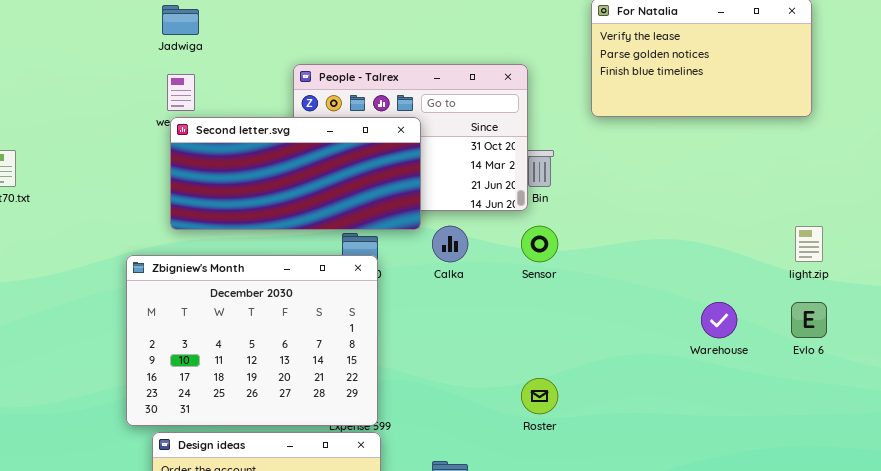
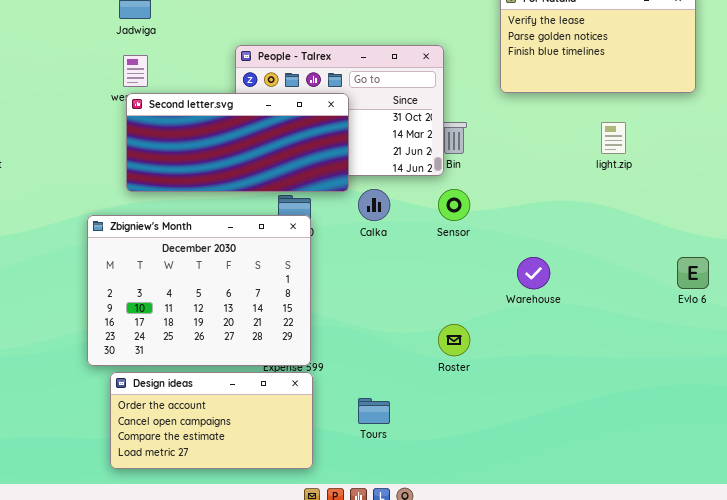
light.zip: [795,226,823,262] -> [601,122,626,154], moved
Warehouse: [701,302,737,338] -> [517,257,550,289], moved

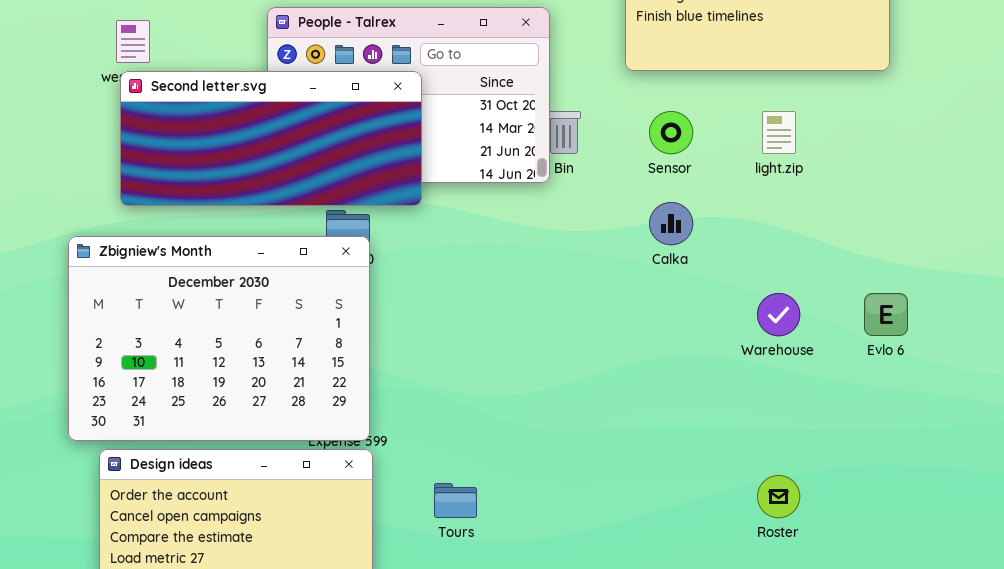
Calka: [358,189,390,221] -> [649,202,693,245], moved
Sensor: [438,189,470,221] -> [649,111,693,154], moved
Warehouse: [517,257,550,289] -> [757,293,800,336], moved
Roster: [438,324,470,356] -> [757,475,800,518], moved

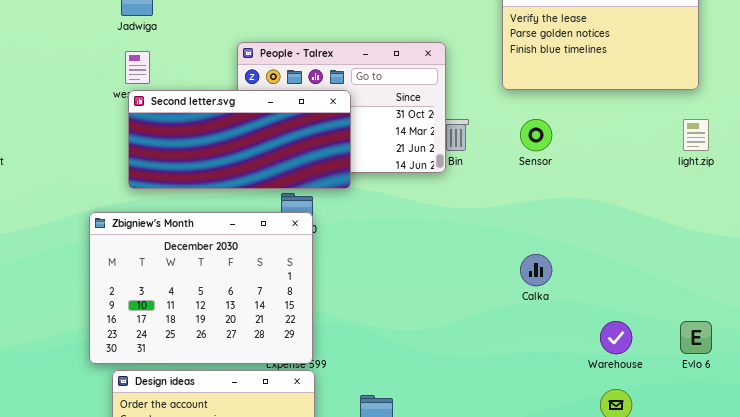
light.zip: [762,111,796,154] -> [683,119,709,151], moved
Calka: [649,202,693,245] -> [520,254,552,286], moved
Warehouse: [757,293,800,336] -> [600,321,632,354], moved
Evlo 6: [864,293,908,336] -> [680,321,712,354], moved

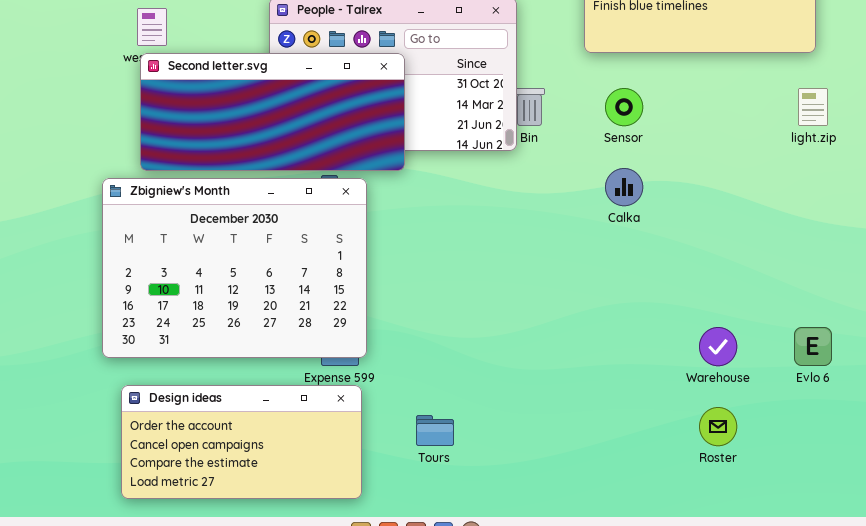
Zbigniew's Month: [89,212,313,364] -> [102,178,367,358], moved
Calka: [520,254,552,286] -> [605,168,643,206], moved

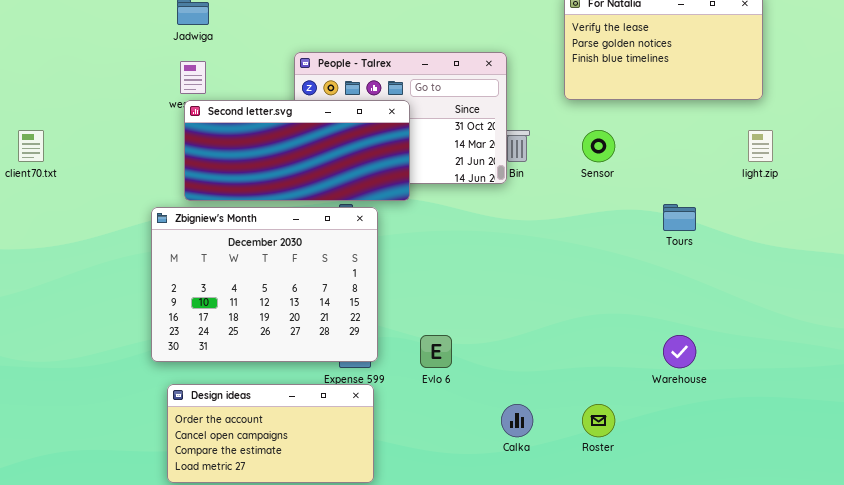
Calka: [605,168,643,206] -> [501,404,533,437], moved
Evlo 6: [794,327,832,366] -> [420,335,452,368], moved
Roster: [699,407,737,446] -> [582,404,615,437], moved
Tours: [416,415,454,446] -> [663,204,696,231], moved

